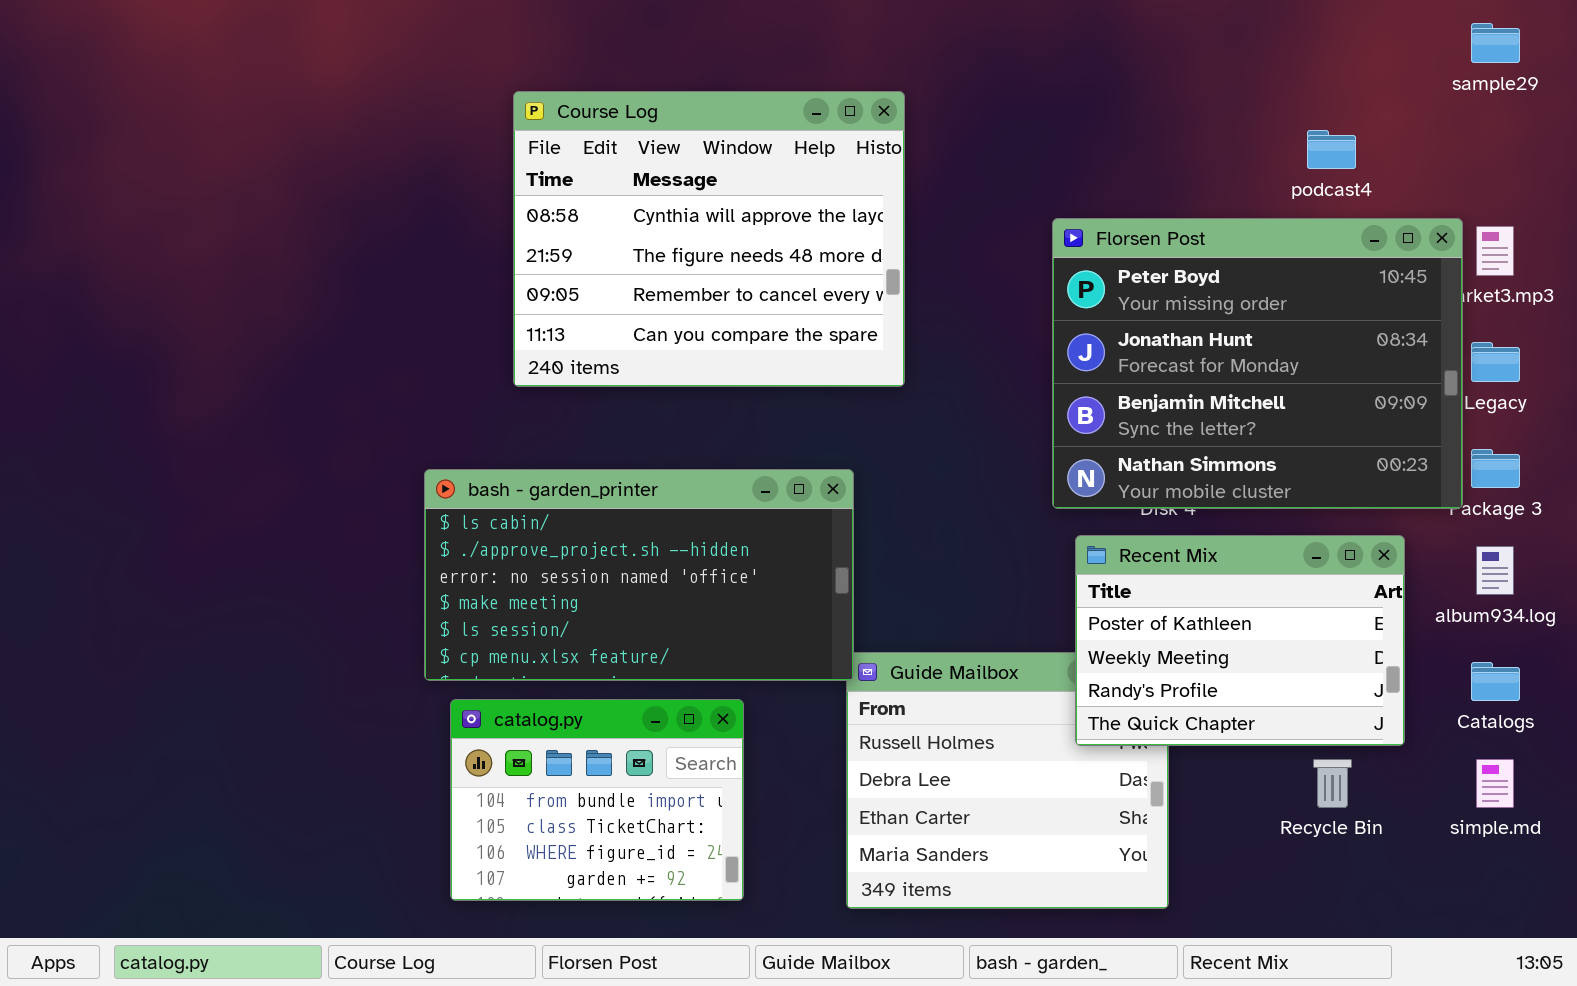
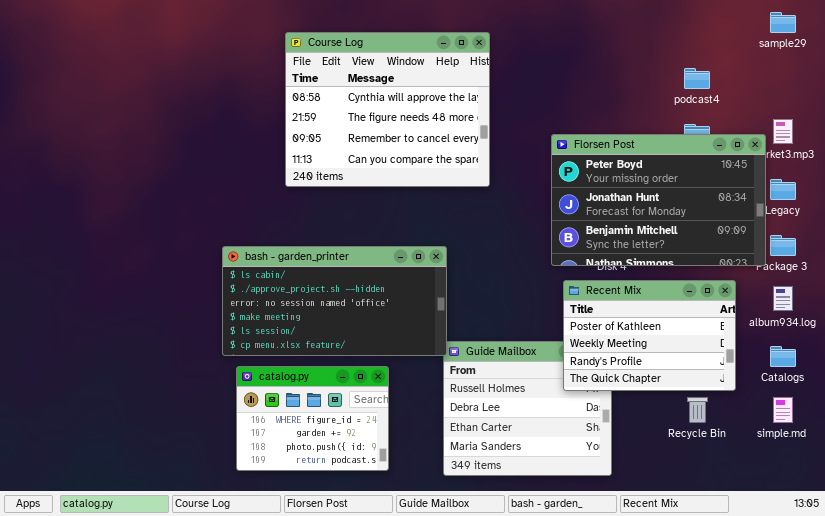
Course Log: [513,91,905,387] -> [285,32,490,187], moved
Florsen Post: [1052,218,1463,509] -> [551,134,766,266], resized
catalog.py: [450,699,744,901] -> [236,366,389,471], scrolled down 2 rows

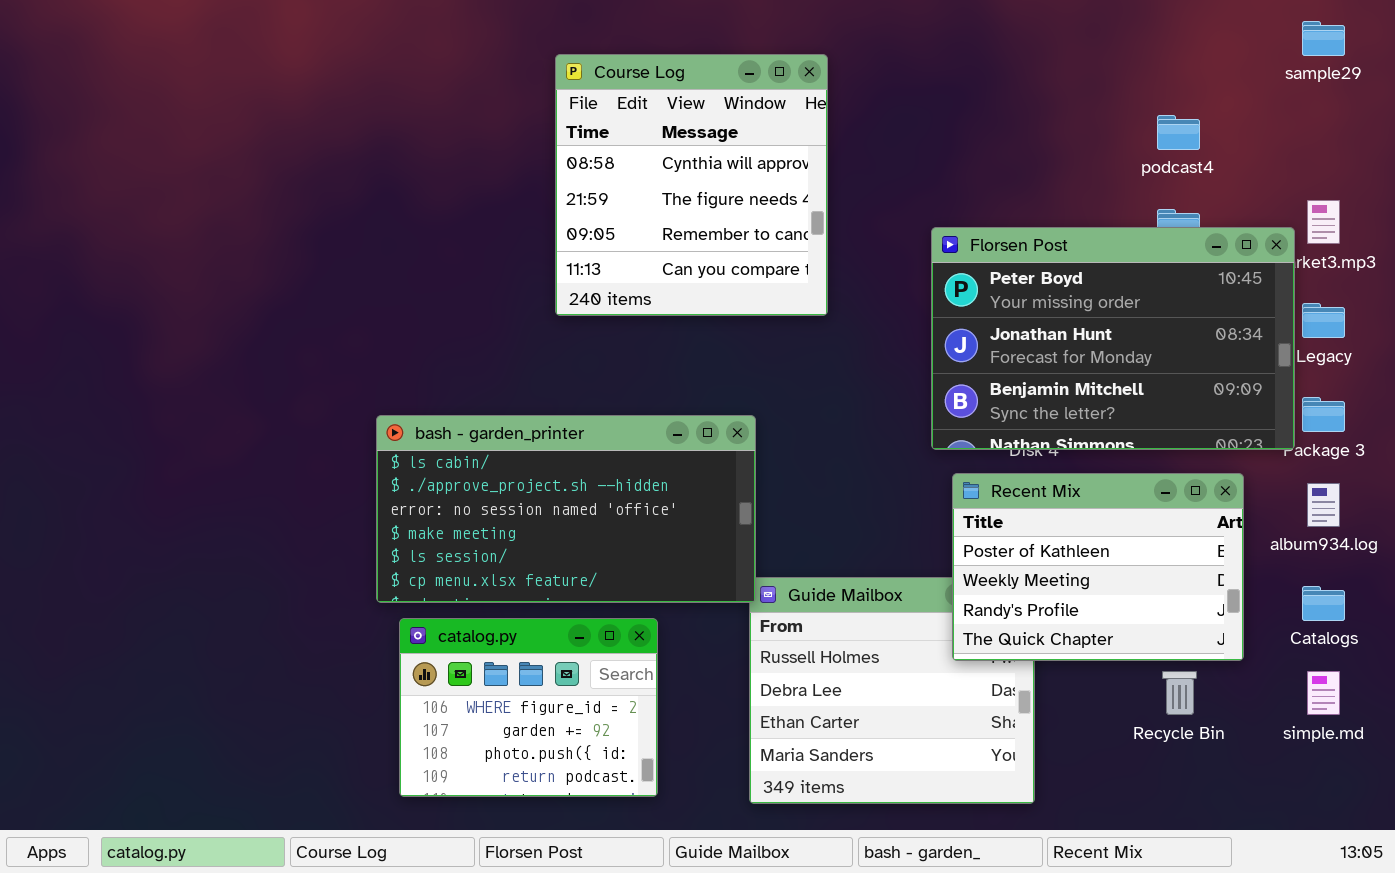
Course Log: [285,32,490,187] -> [555,54,828,316], resized

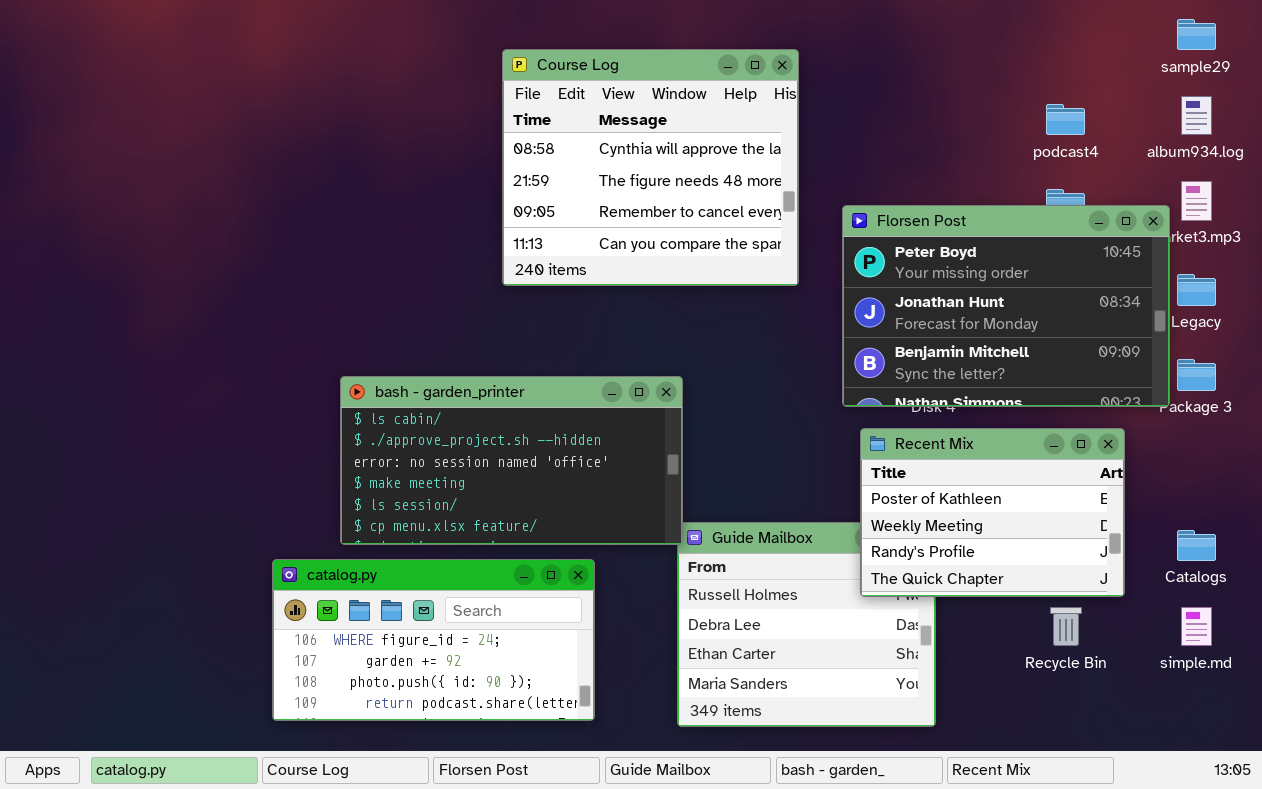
Course Log: [555,54,828,316] -> [502,49,799,286], resized
album934.log: [1307,483,1340,527] -> [1181,96,1212,135], moved
catalog.py: [399,618,658,797] -> [272,559,595,721], resized

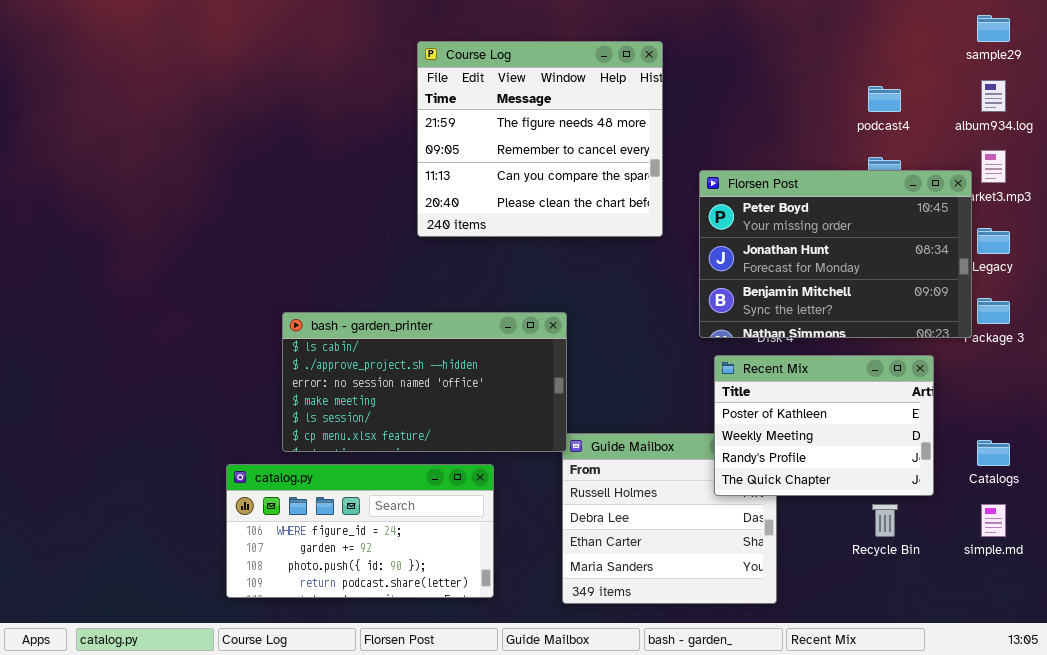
Course Log: [502,49,799,286] -> [417,41,663,237], scrolled down 1 row

